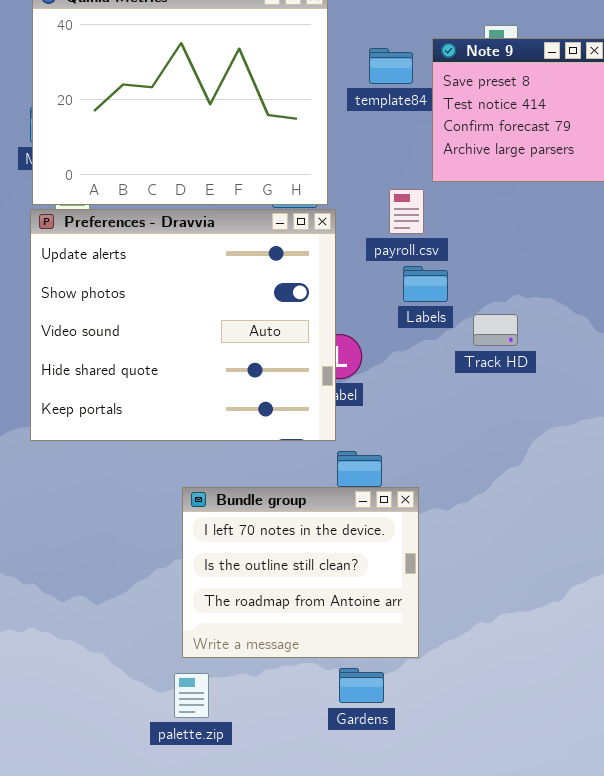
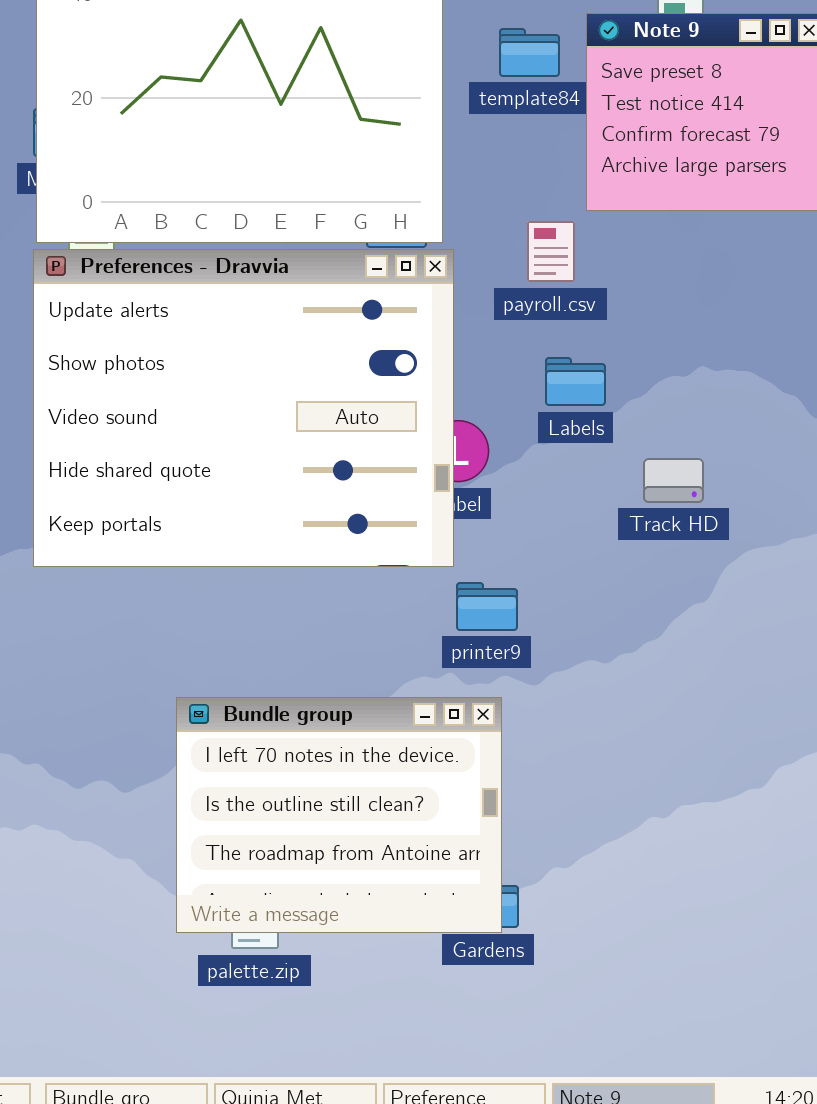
Labels: [403,266,448,302] -> [545,357,606,406], moved
Track HD: [473,314,518,346] -> [643,458,704,503], moved
Bundle group: [182,487,419,658] -> [176,697,502,933], moved

